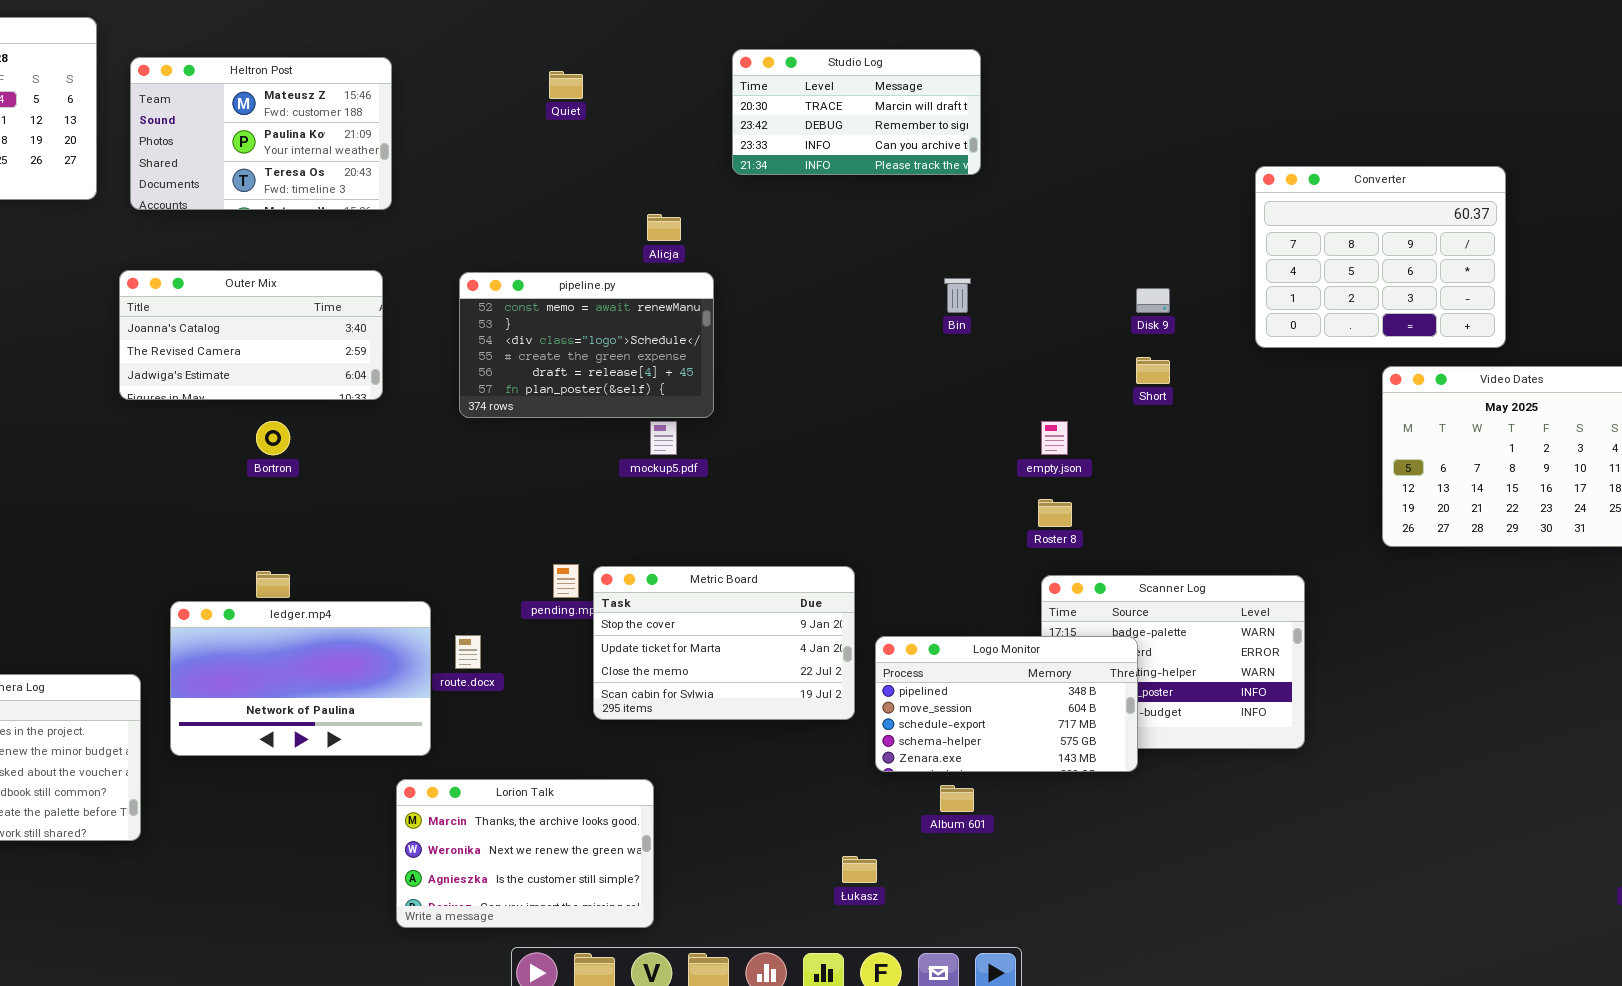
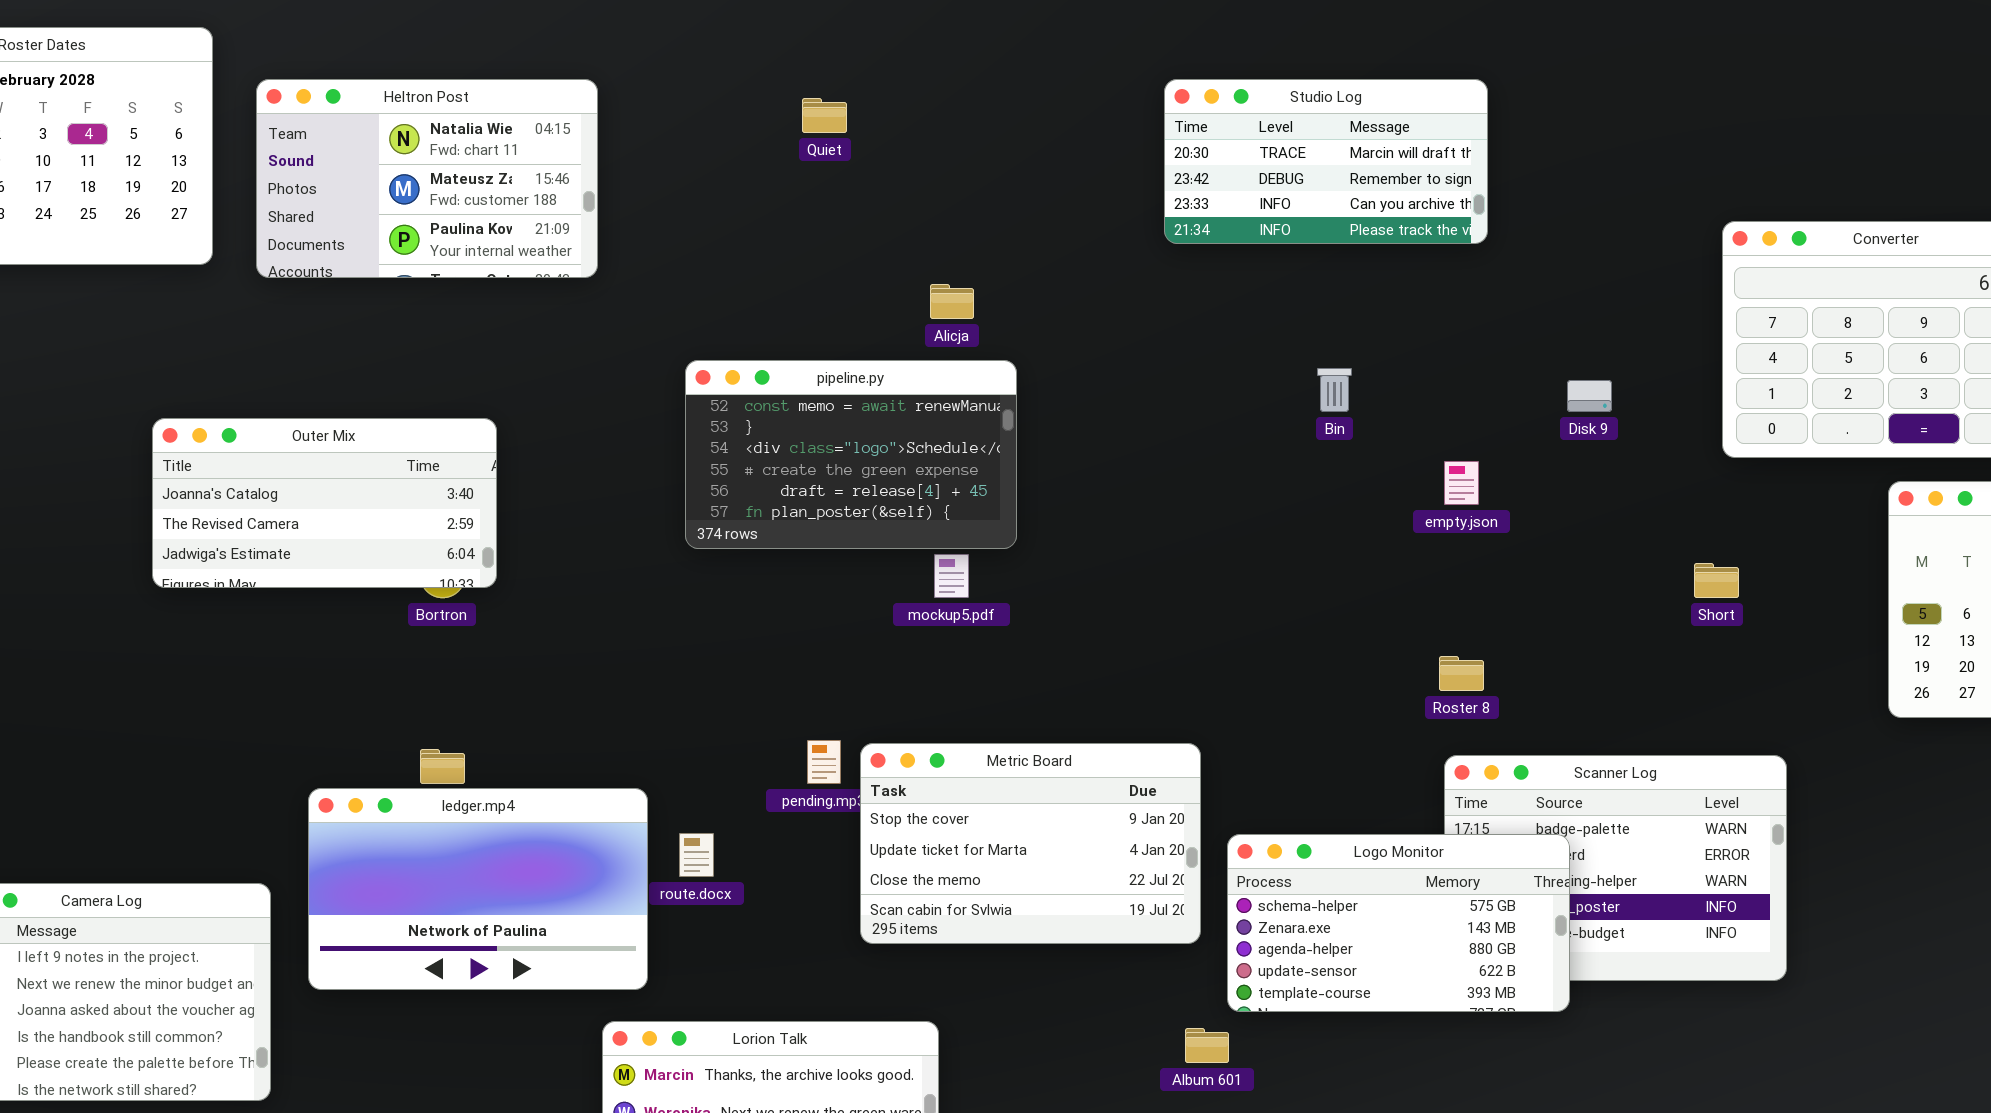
Studio Log: [732,49,981,175] -> [1164,79,1488,244], moved
Heltron Post: [130,57,392,210] -> [256,79,598,278], scrolled up 1 row
Outer Mix: [119,270,383,400] -> [152,418,497,588], moved
Short: [1136,357,1170,384] -> [1694,563,1739,598], moved
empty.json: [1041,421,1068,455] -> [1444,461,1479,505], moved
Logo Monitor: [875,636,1138,772] -> [1227,834,1570,1012], scrolled down 3 rows
Album 601: [940,785,974,812] -> [1185,1028,1229,1063], moved

